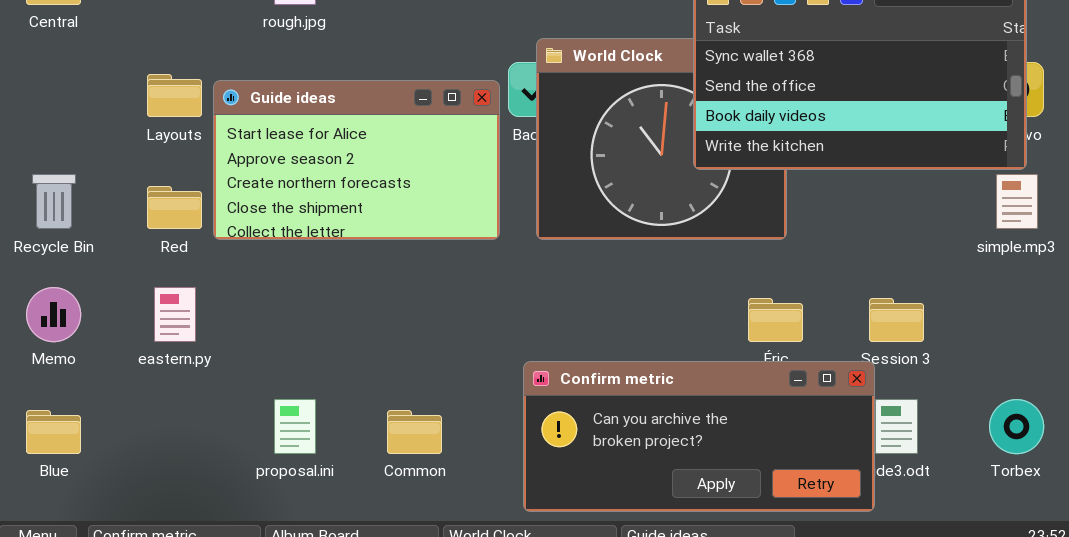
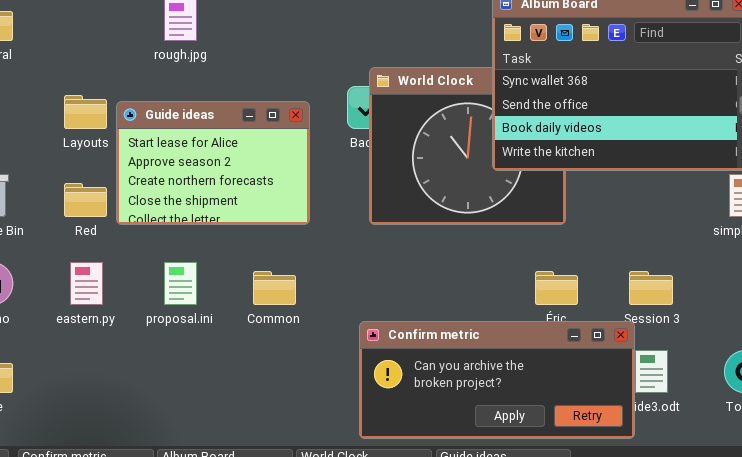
Guide ideas: [213,80,500,240] -> [116,101,310,225], resized
proposal.ini: [274,399,316,454] -> [164,262,197,305], moved
Common: [387,410,442,454] -> [253,271,296,305], moved

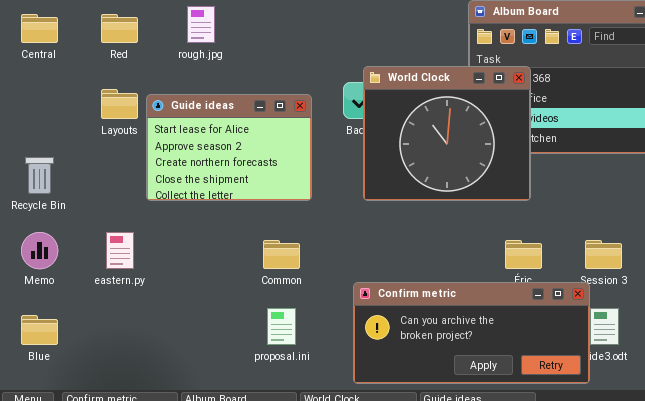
World Clock: [369,67,566,225] -> [363,66,531,201], raised
Red: [64,183,107,217] -> [101,14,138,43], moved
proposal.ini: [164,262,197,305] -> [267,308,296,345], moved

